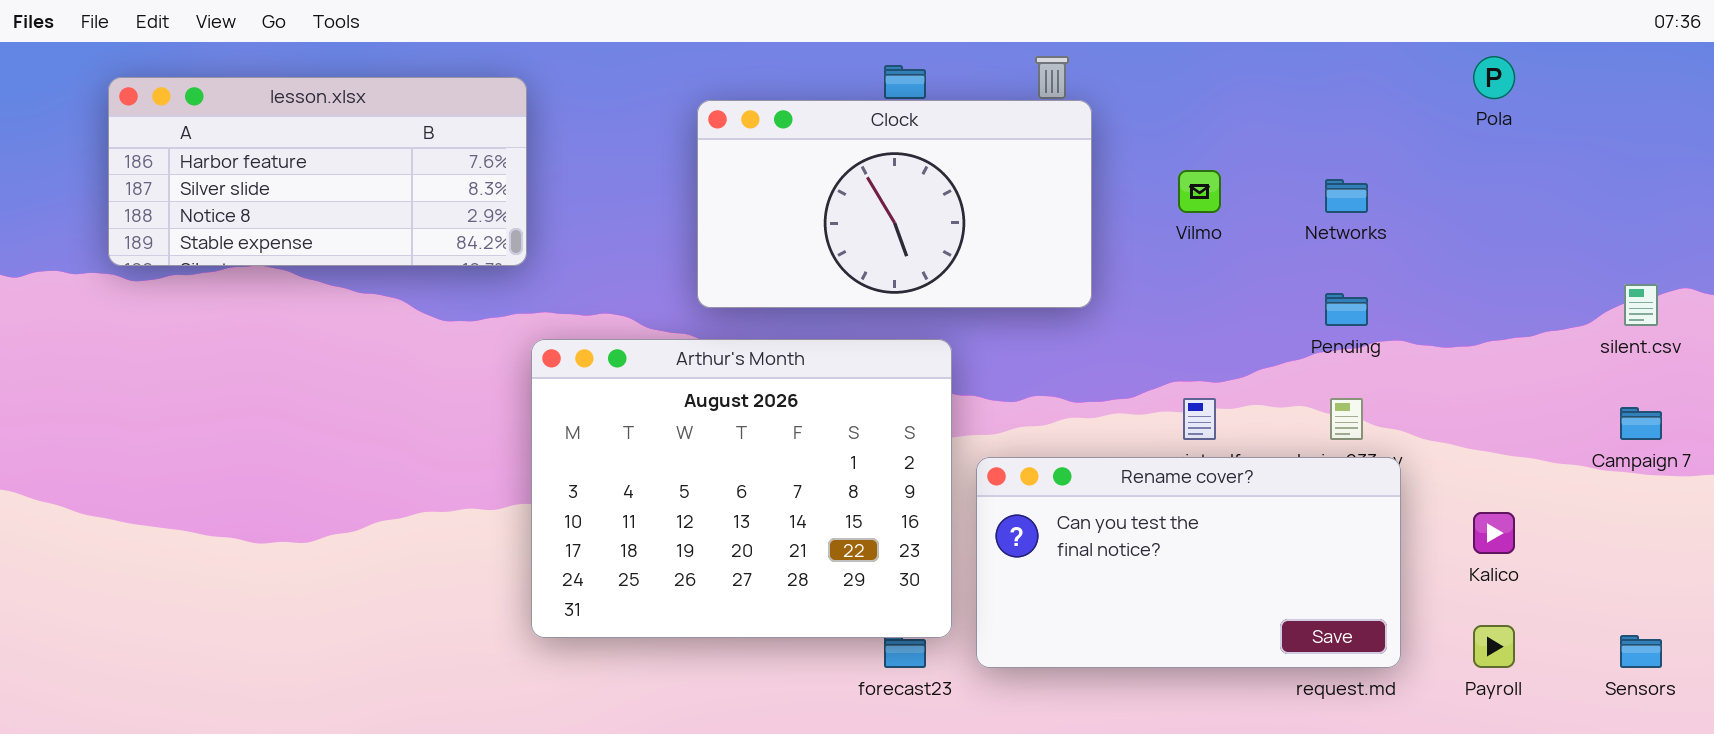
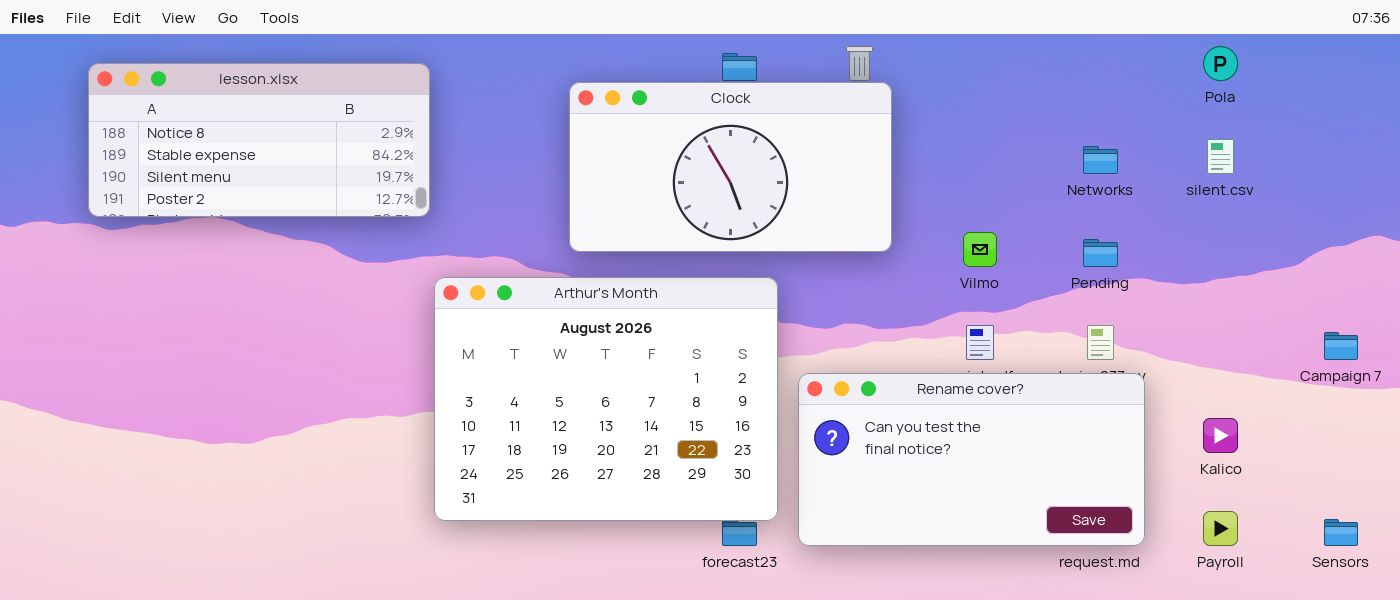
lesson.xlsx: [108,77,527,266] -> [88,63,430,217], scrolled down 2 rows
Vilmo: [1178,170,1221,213] -> [963,232,997,267], moved
silent.csv: [1624,284,1658,326] -> [1207,139,1234,174], moved

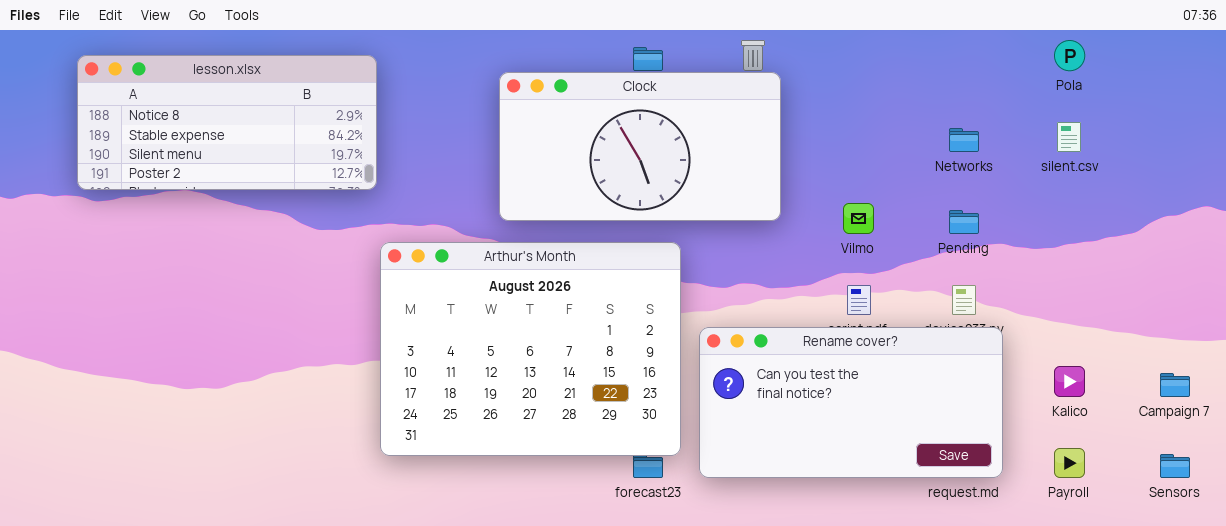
Campaign 7: [1324,332,1358,360] -> [1160,373,1190,397], moved

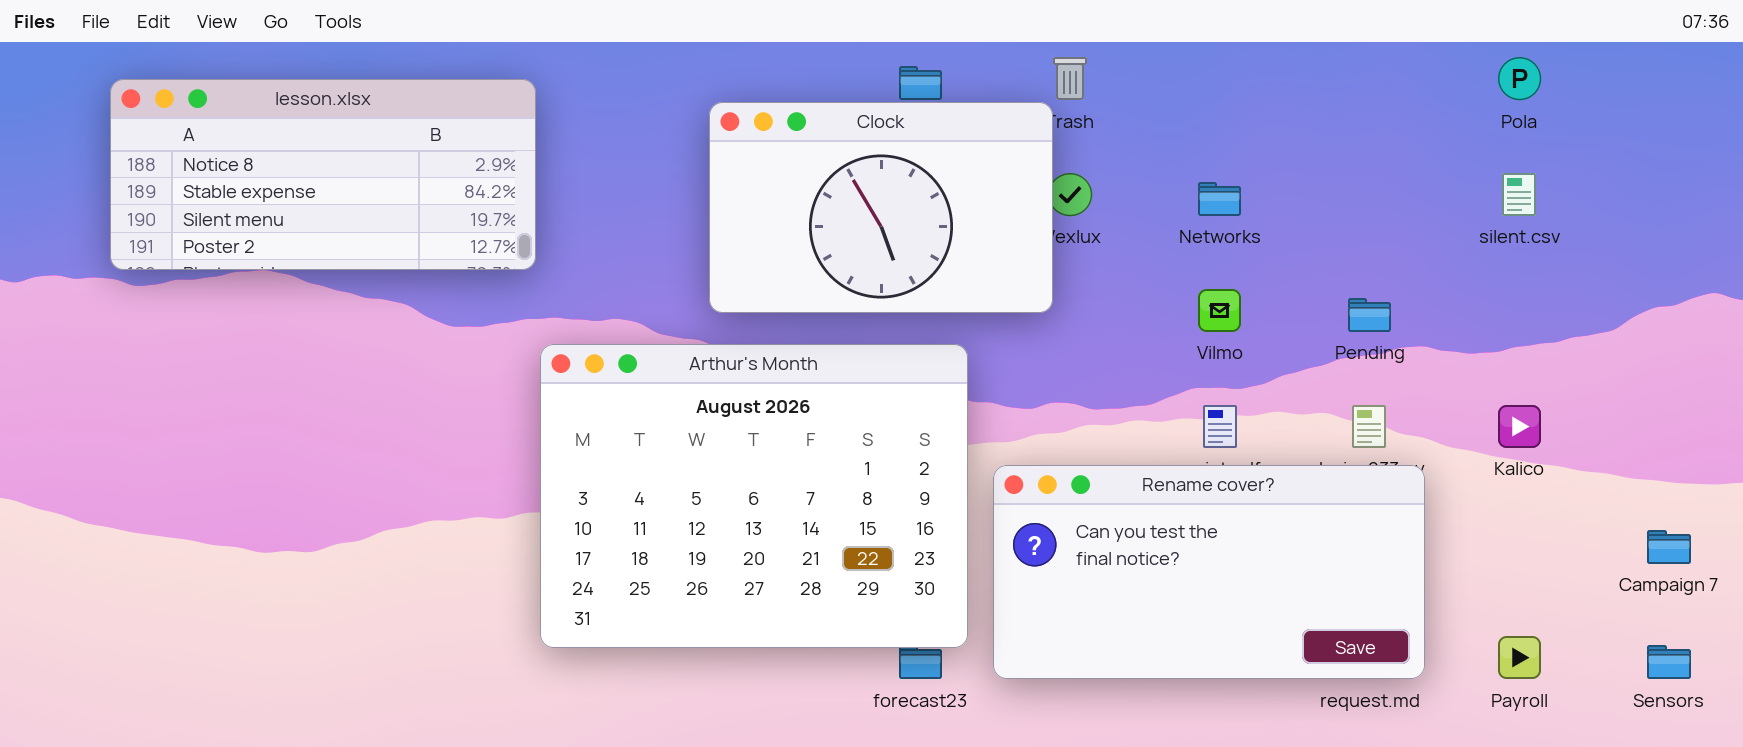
Clock: [499,72,781,221] -> [709,102,1053,313], resized
Networks: [949,128,979,152] -> [1198,182,1241,216], moved
Kalico: [1054,366,1085,397] -> [1498,405,1541,448], moved

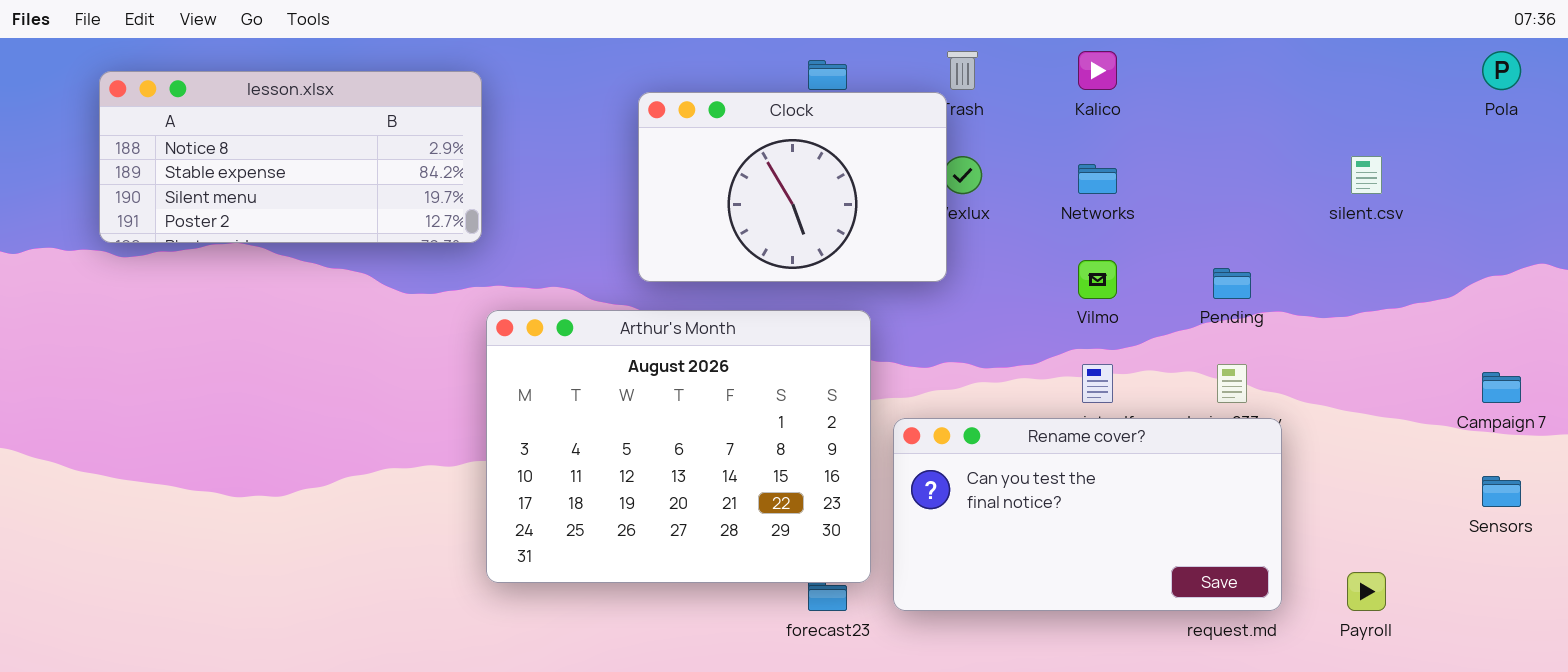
Pola: [1498,57,1541,100] -> [1482,51,1521,90], moved
Kalico: [1498,405,1541,448] -> [1078,51,1117,90], moved
Campaign 7: [1647,530,1691,564] -> [1482,372,1521,403], moved
Sensors: [1647,645,1691,679] -> [1482,476,1521,507], moved

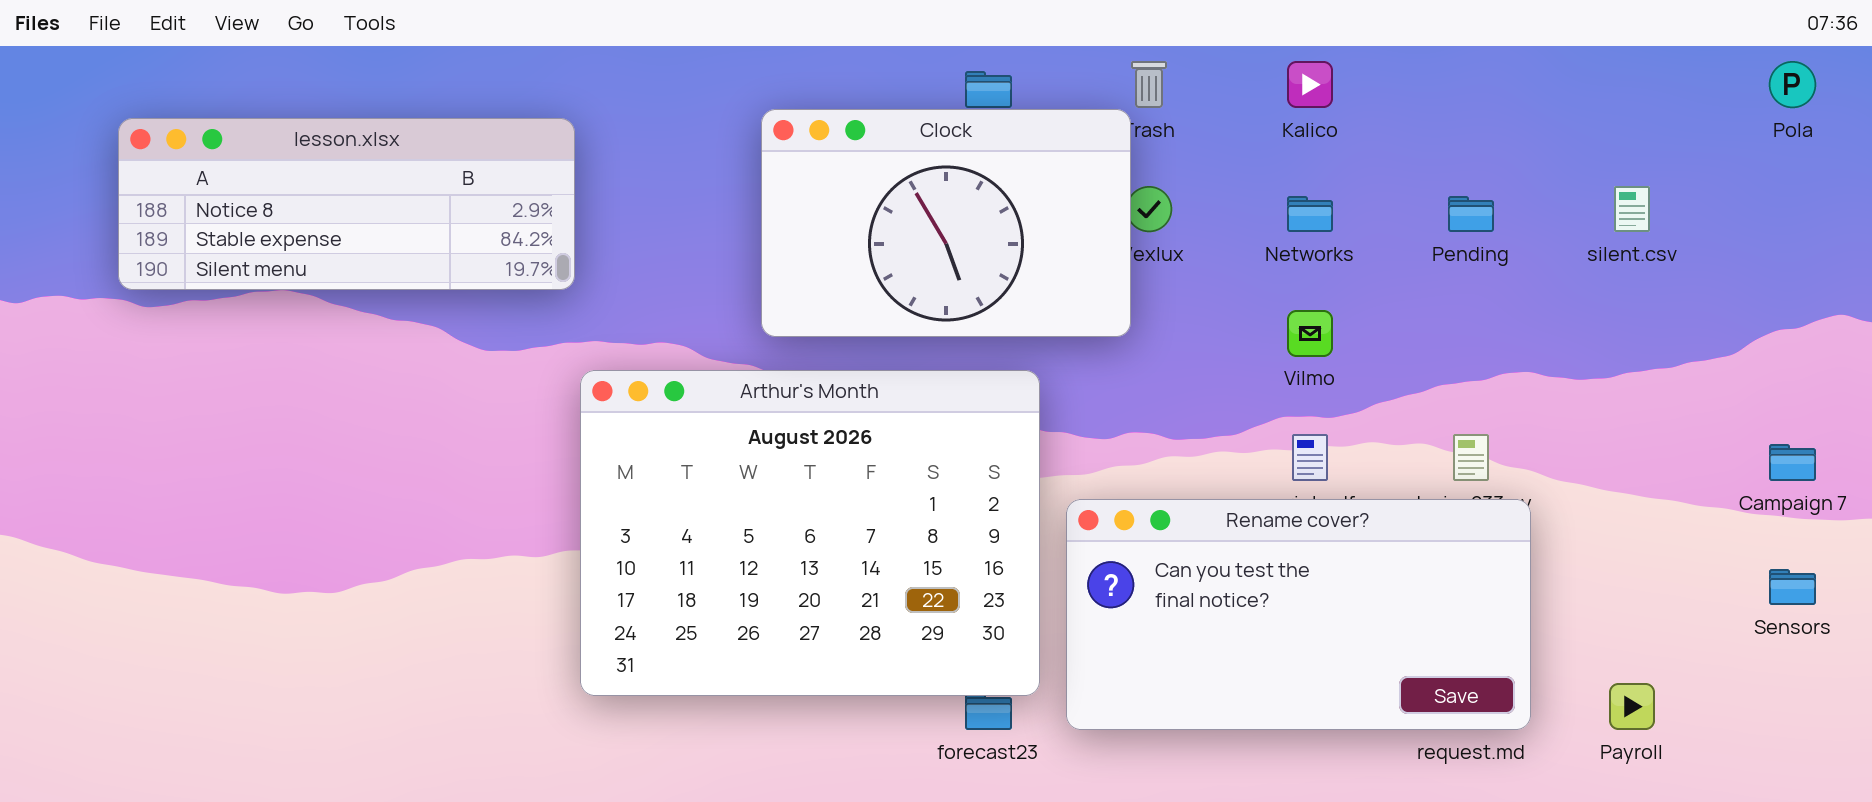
lesson.xlsx: [99,71,482,243] -> [118,118,575,290], resized
Pending: [1213,268,1251,299] -> [1448,196,1494,232], moved

